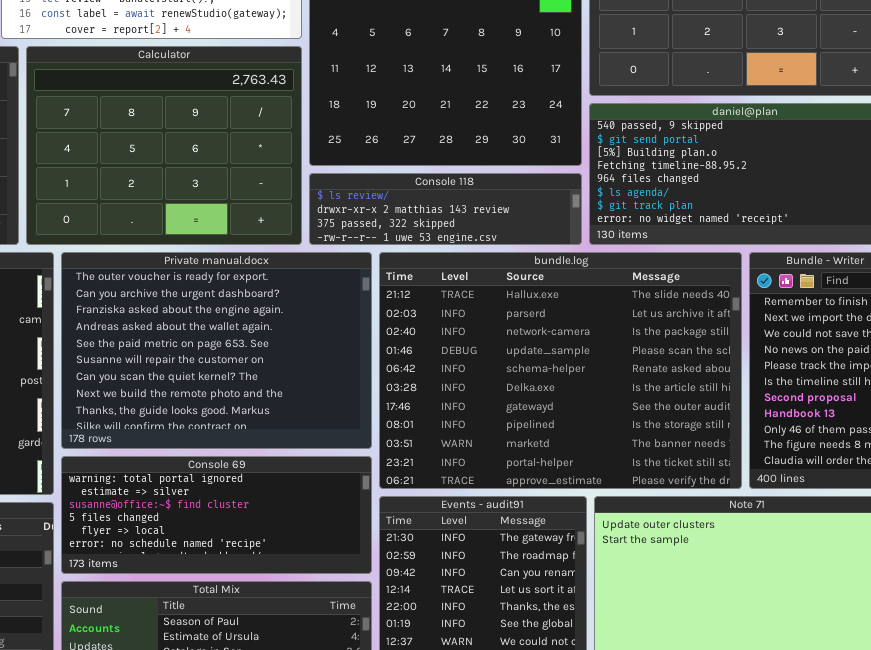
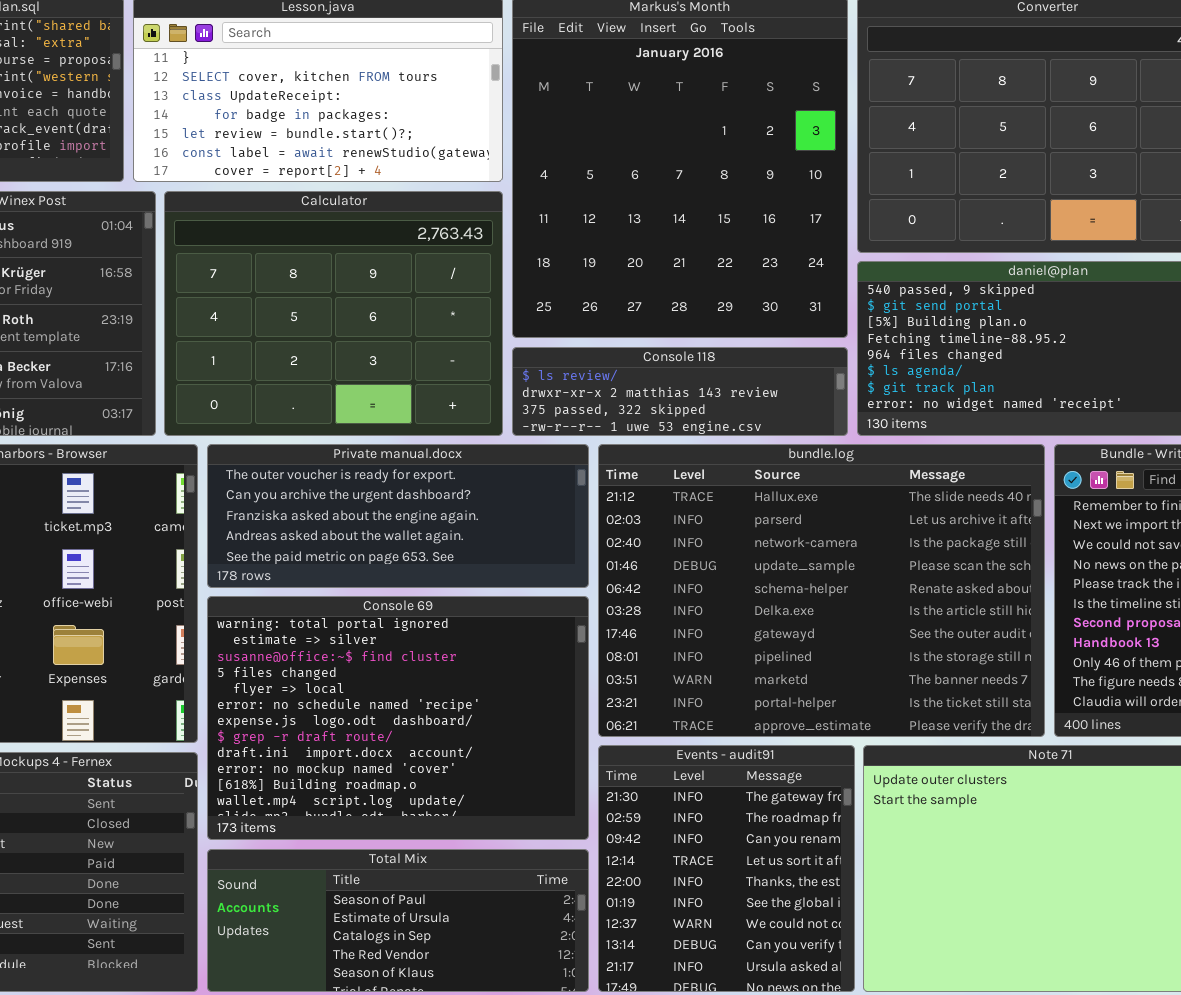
Private manual.docx: [61,252,372,449] -> [207,444,589,588], resized
Console 69: [61,456,372,574] -> [207,596,589,840], resized

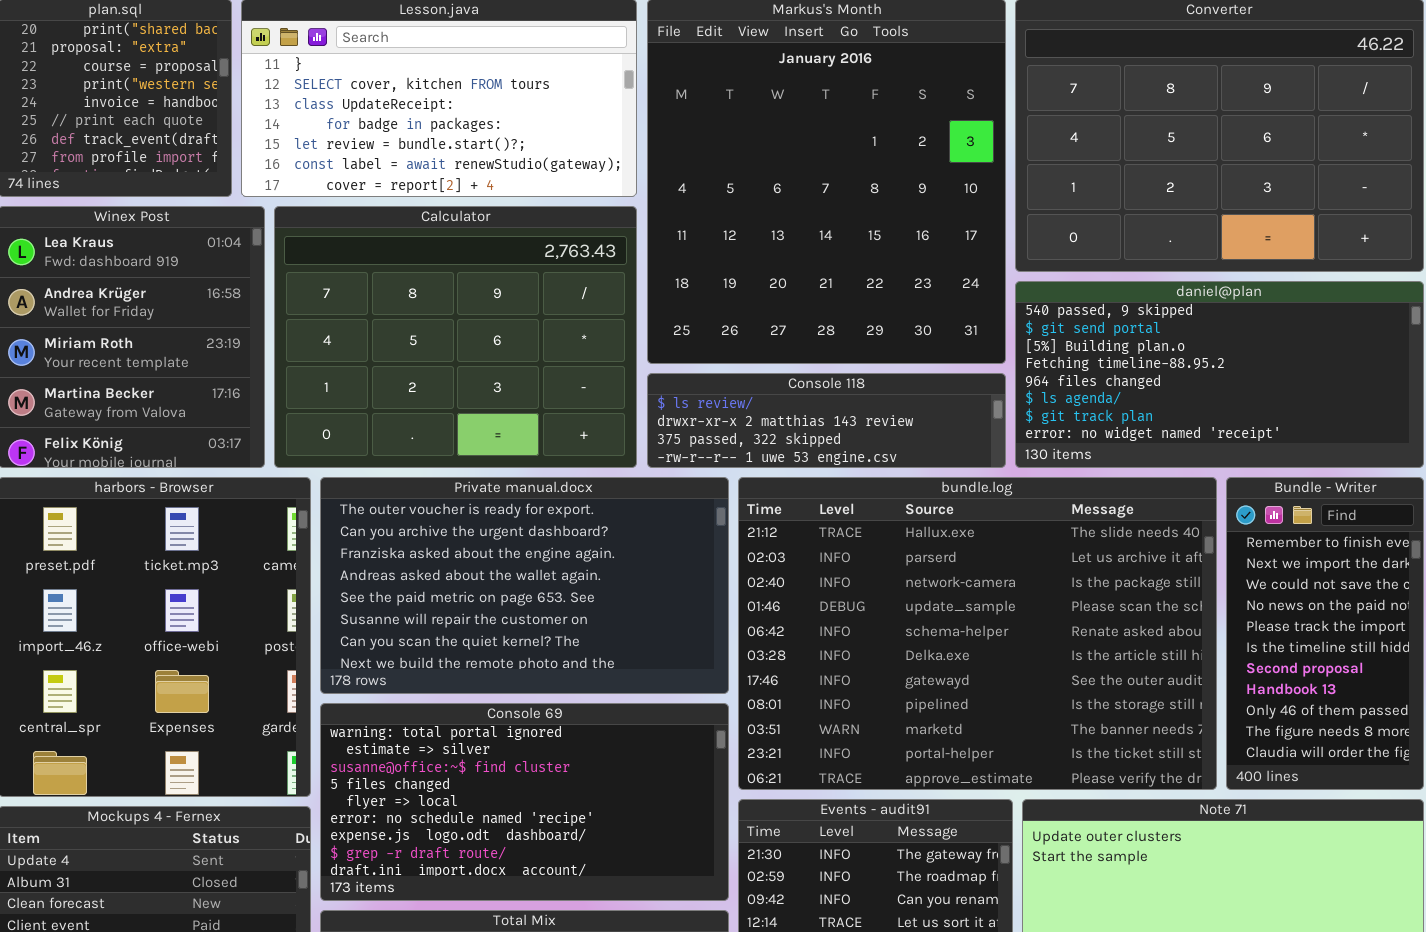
Private manual.docx: [207,444,589,588] -> [320,477,729,694], resized
Console 69: [207,596,589,840] -> [320,703,729,901], resized

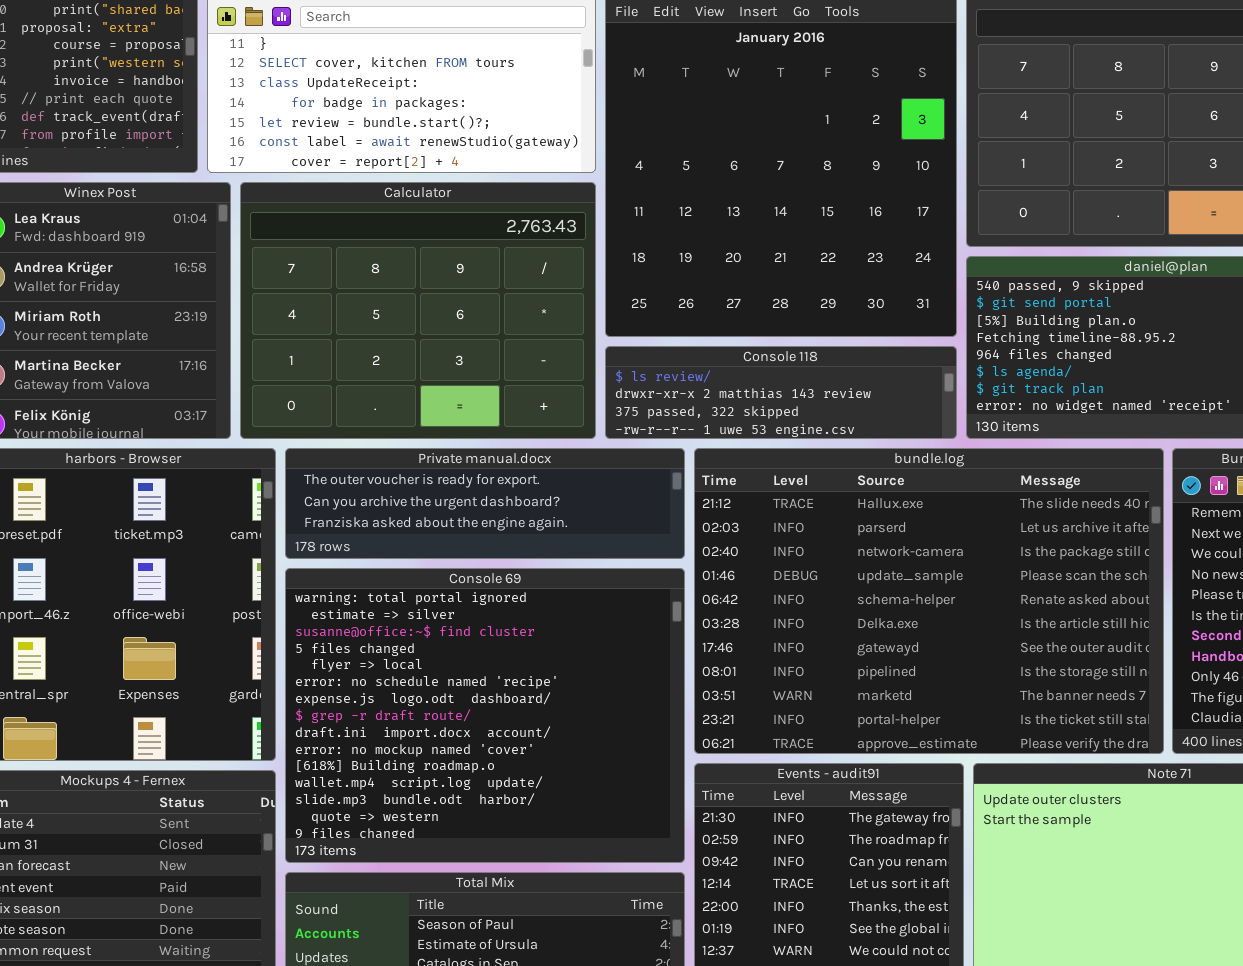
Private manual.docx: [320,477,729,694] -> [285,448,685,559], resized
Console 69: [320,703,729,901] -> [285,568,685,863], resized

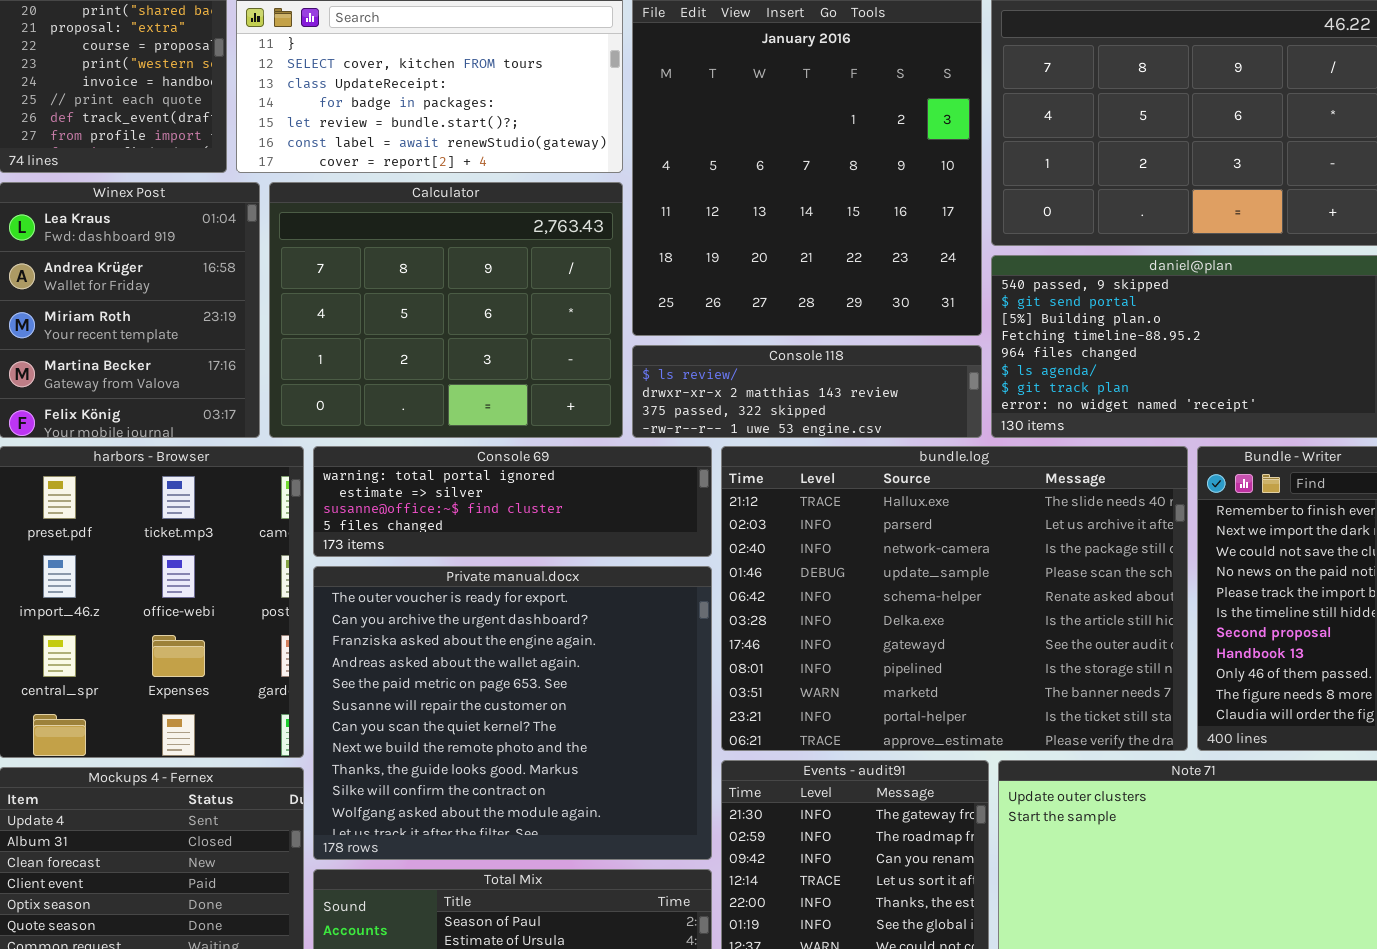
Private manual.docx: [285,448,685,559] -> [313,566,712,860], moved, resized
Console 69: [285,568,685,863] -> [313,446,712,557], moved, resized

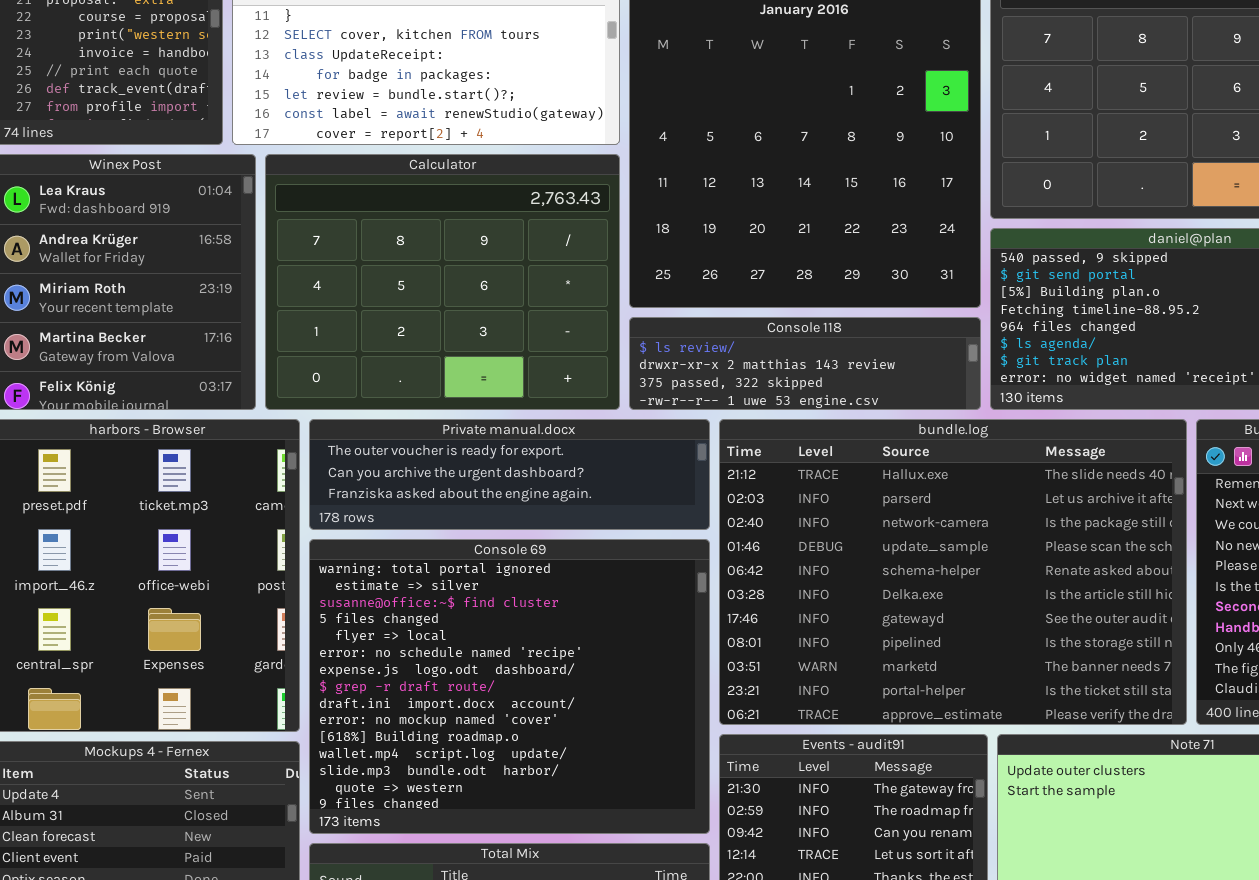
Console 69: [313,446,712,557] -> [309,539,710,834], moved, resized
Private manual.docx: [313,566,712,860] -> [309,419,710,530], moved, resized

